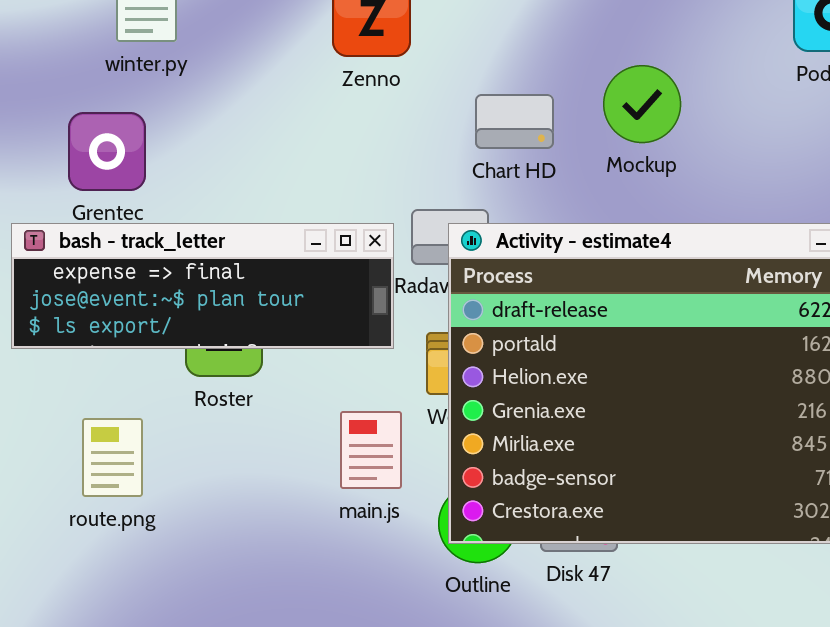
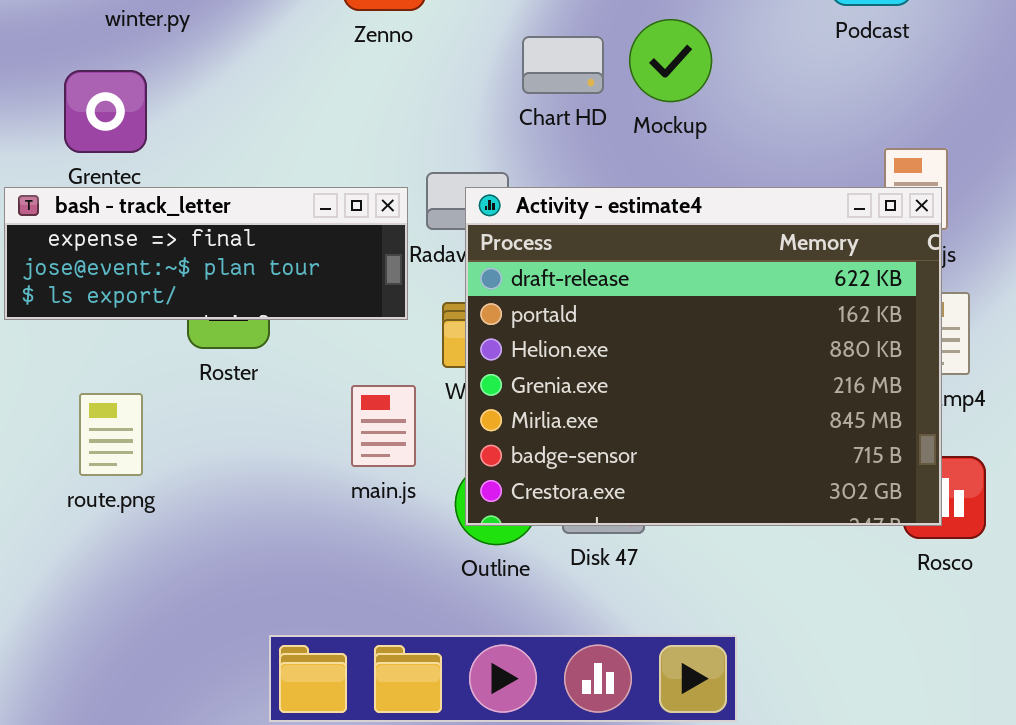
Chart HD: [475,94,554,149] -> [522,36,604,94], moved

